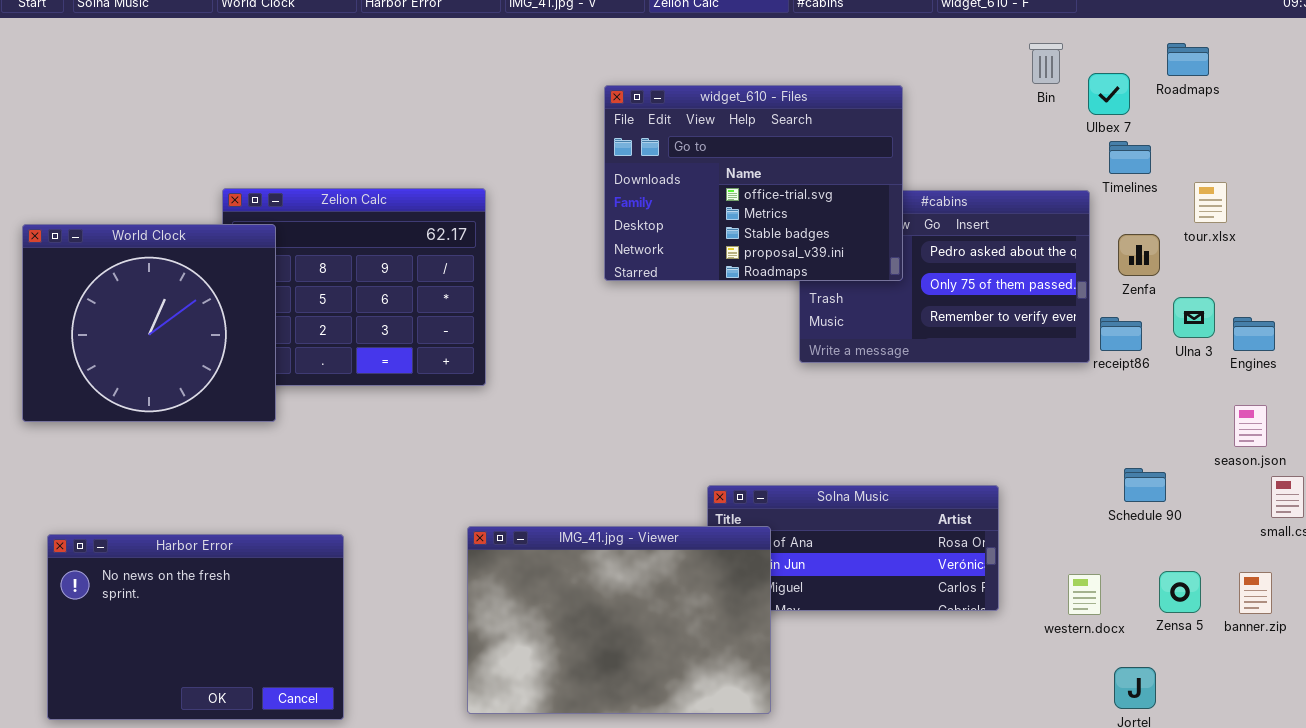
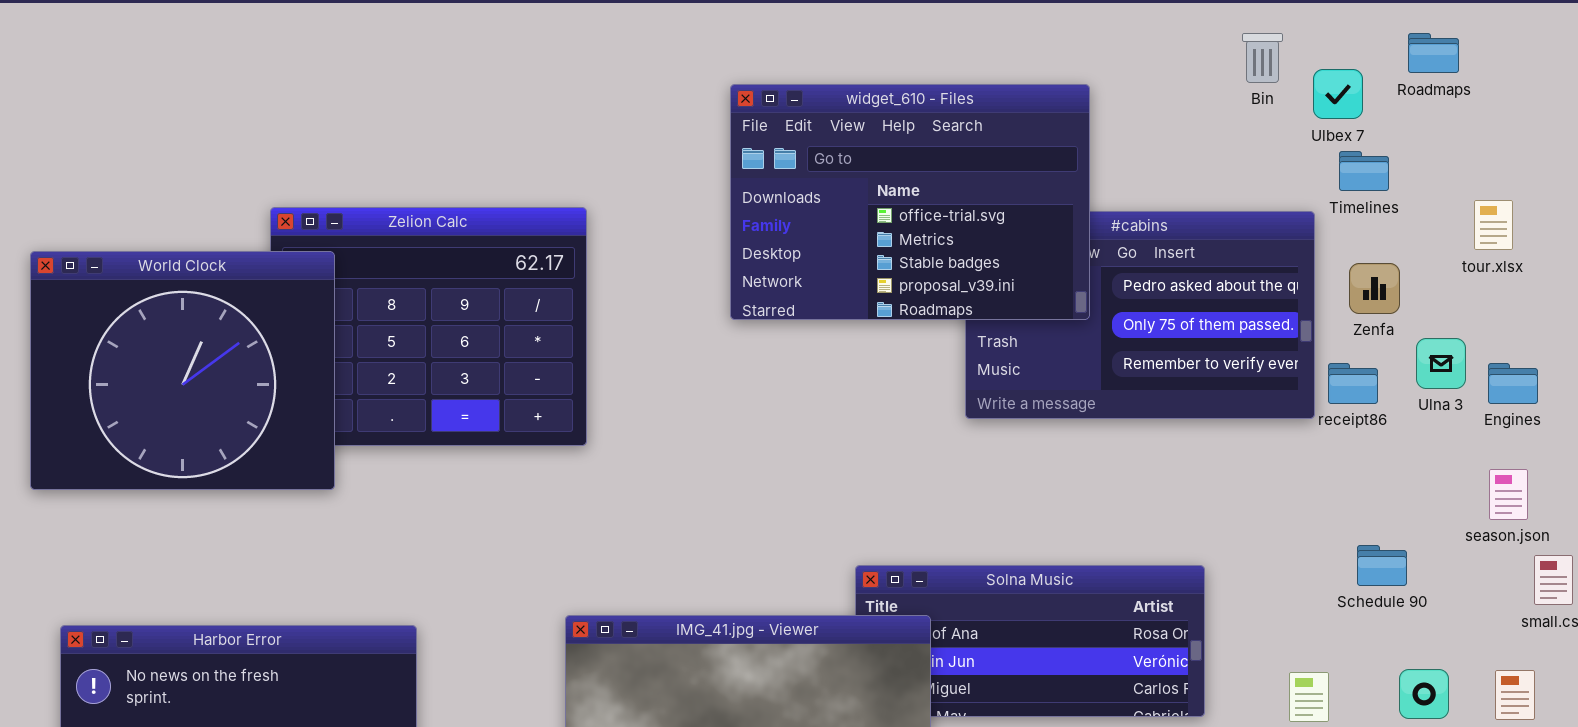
tour.xlsx: [1194,182,1227,223] -> [1474,200,1513,250], moved

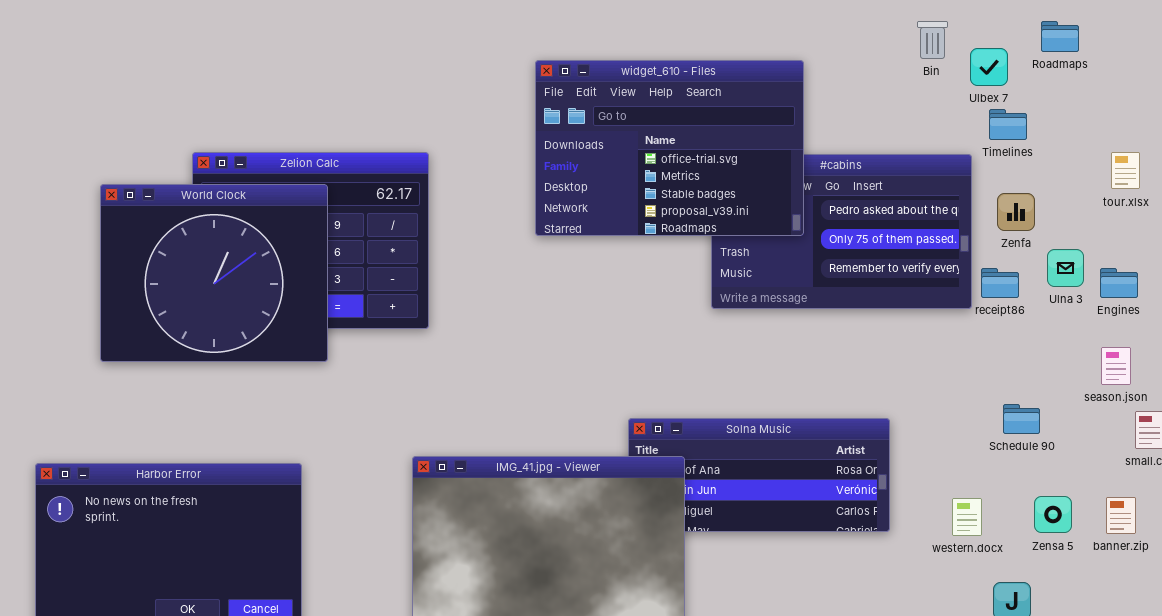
tour.xlsx: [1474,200,1513,250] -> [1111,152,1140,189], moved
World Clock: [30,251,335,490] -> [100,184,328,362], moved

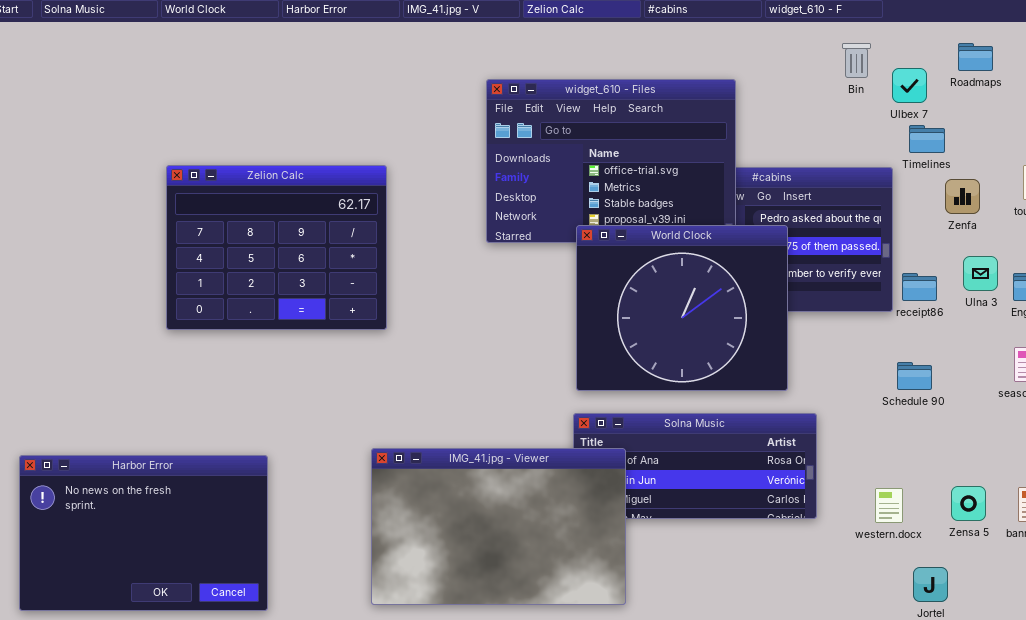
World Clock: [100,184,328,362] -> [576,225,788,391], moved
Zenfa: [997,193,1035,231] -> [945,179,980,214], moved
Schedule 90: [1003,404,1040,434] -> [897,362,932,390], moved

